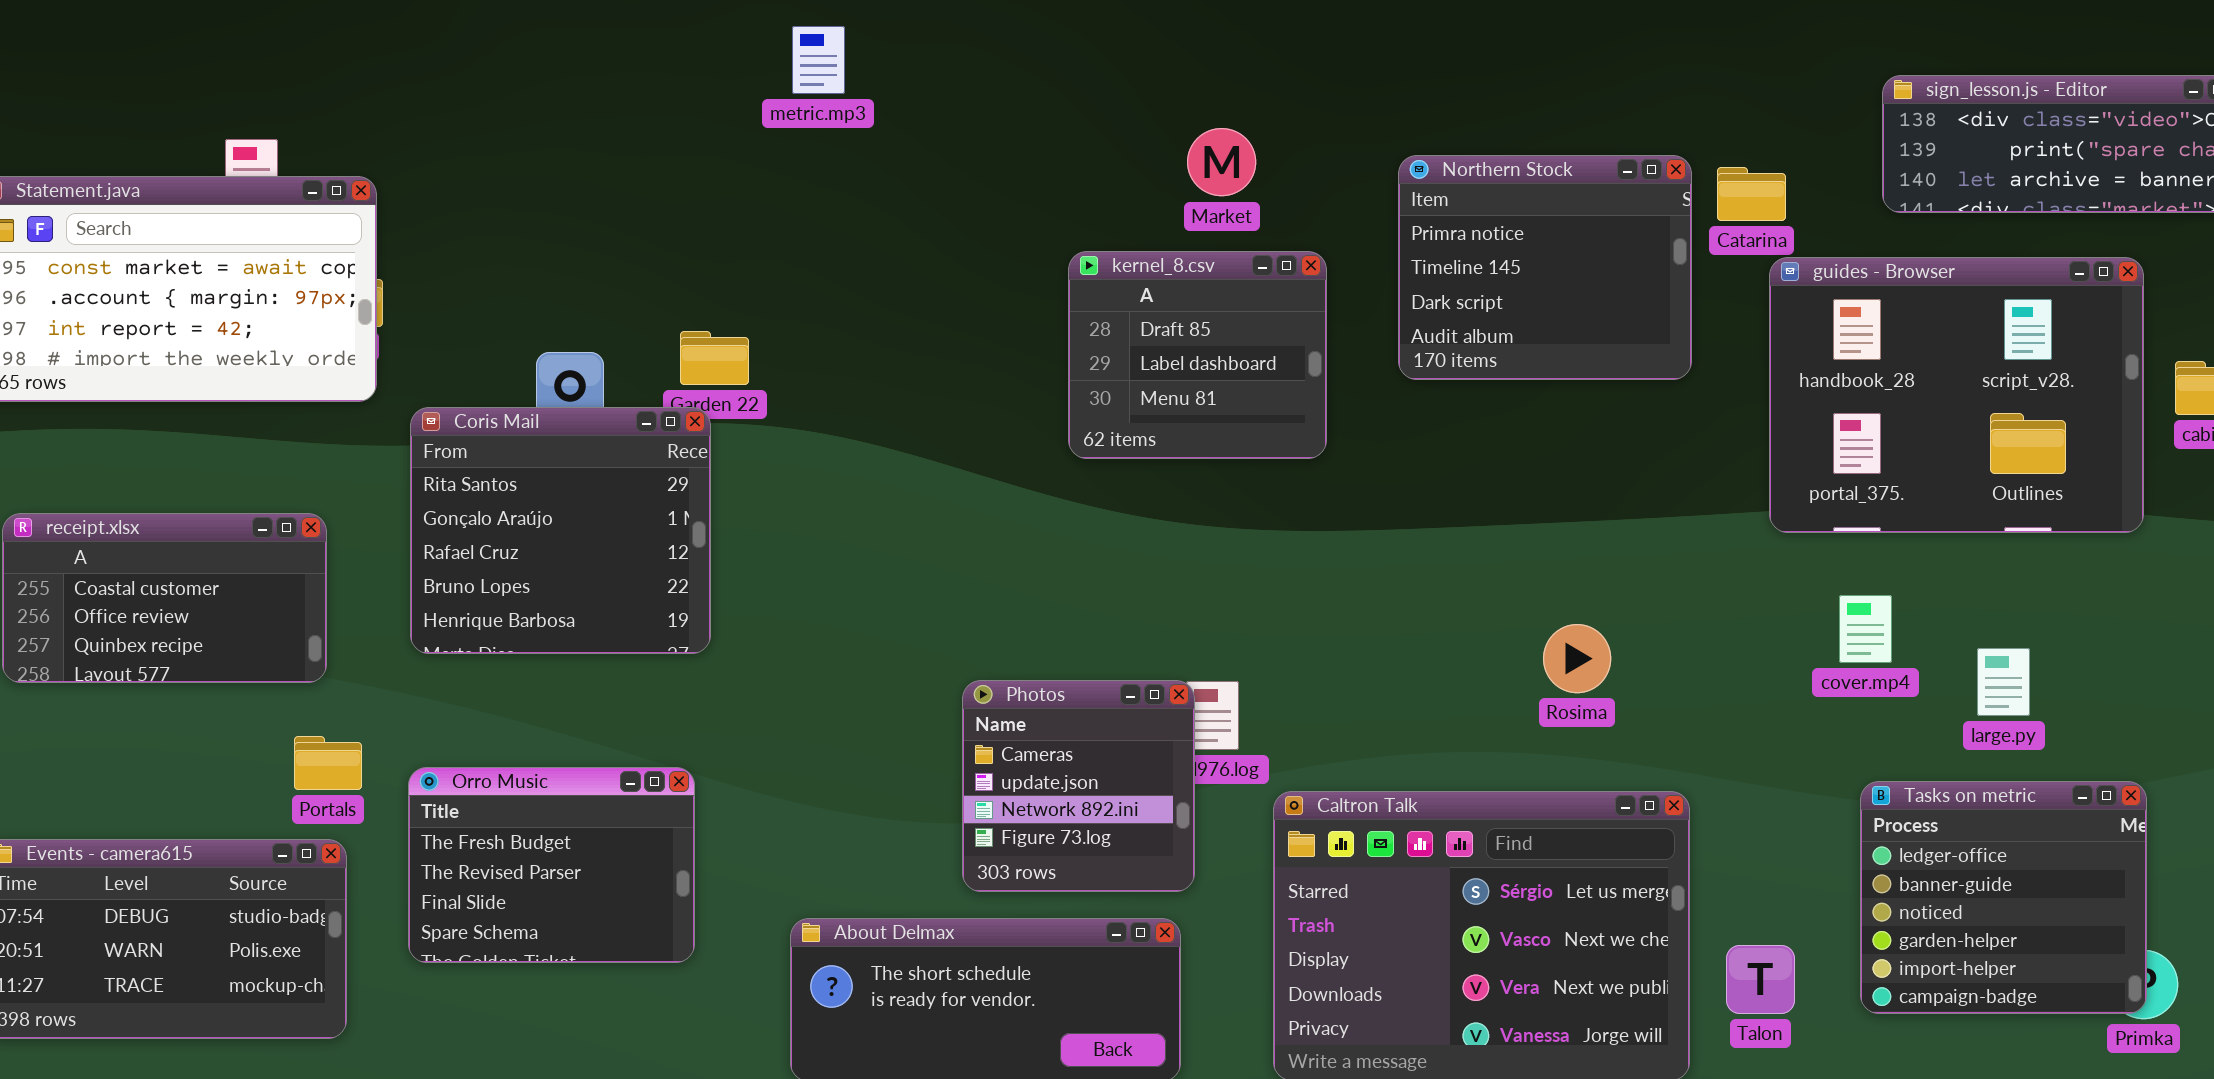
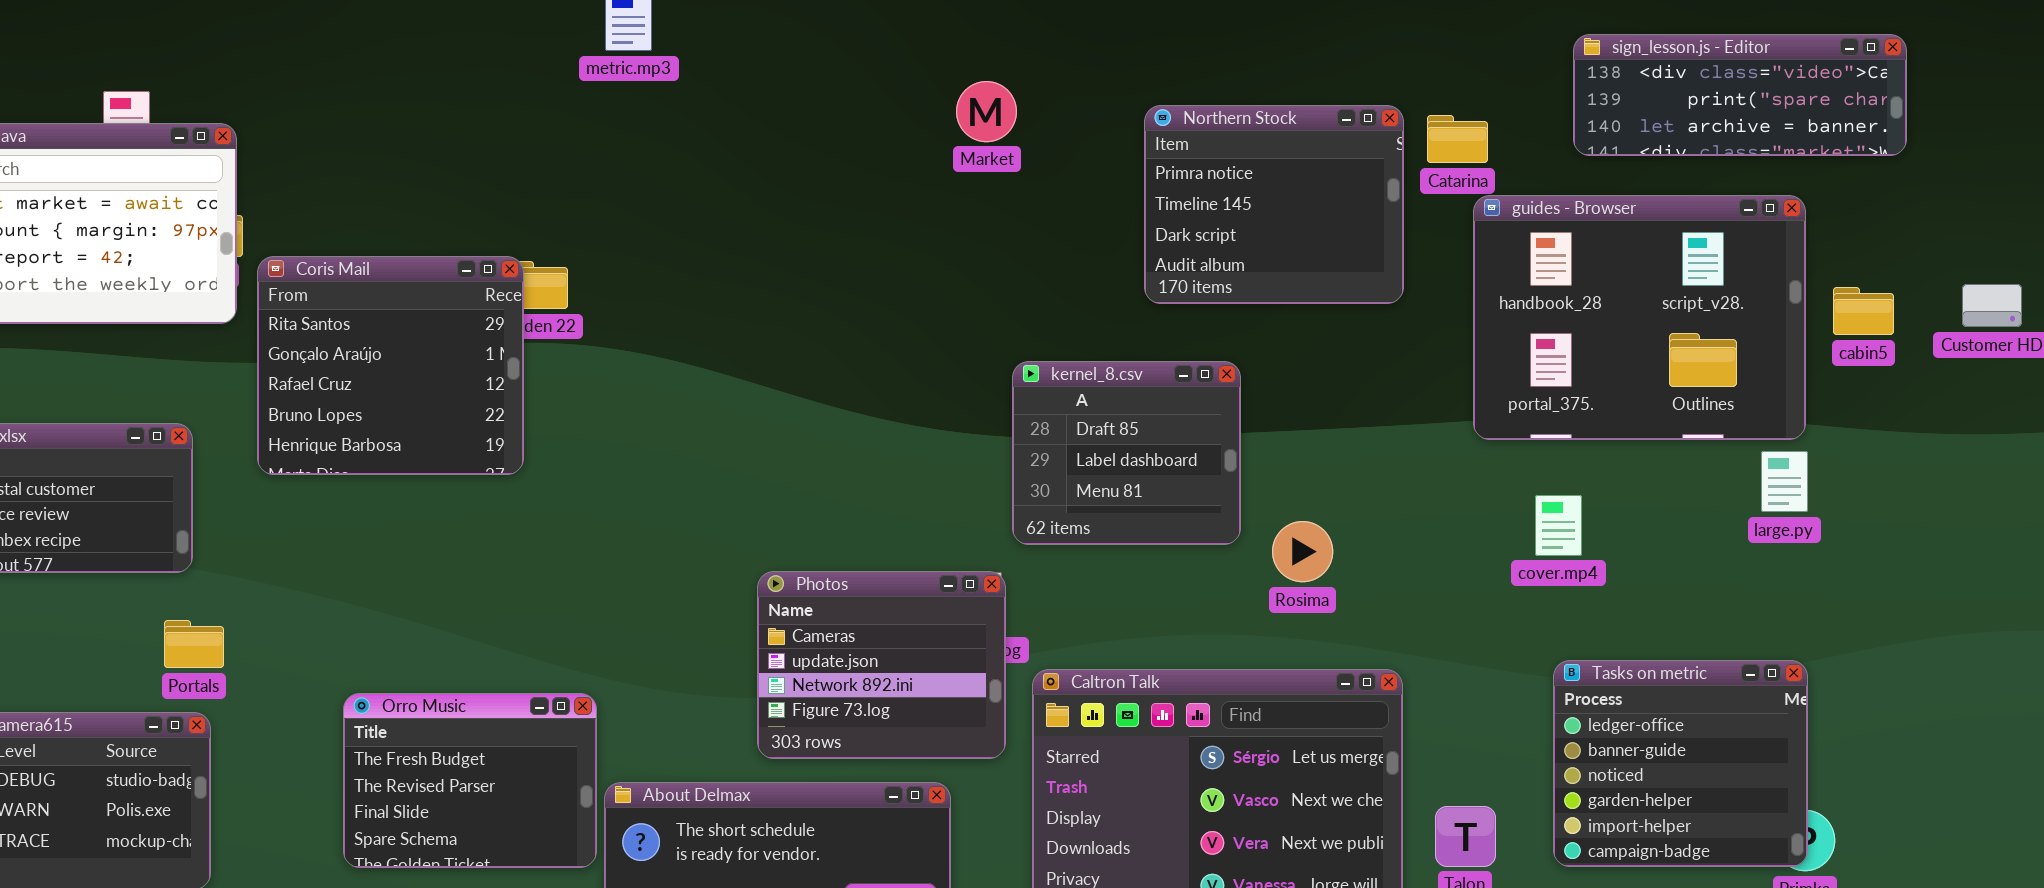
kernel_8.csv: [1068,251,1327,459] -> [1012,361,1241,545], moved
Coris Mail: [410,407,711,654] -> [257,256,524,475], moved
large.py: [1977,648,2030,716] -> [1761,451,1808,512], moved
Photos: [962,680,1195,892] -> [757,571,1006,759], resized
Orro Music: [408,767,695,963] -> [343,693,597,868], moved

